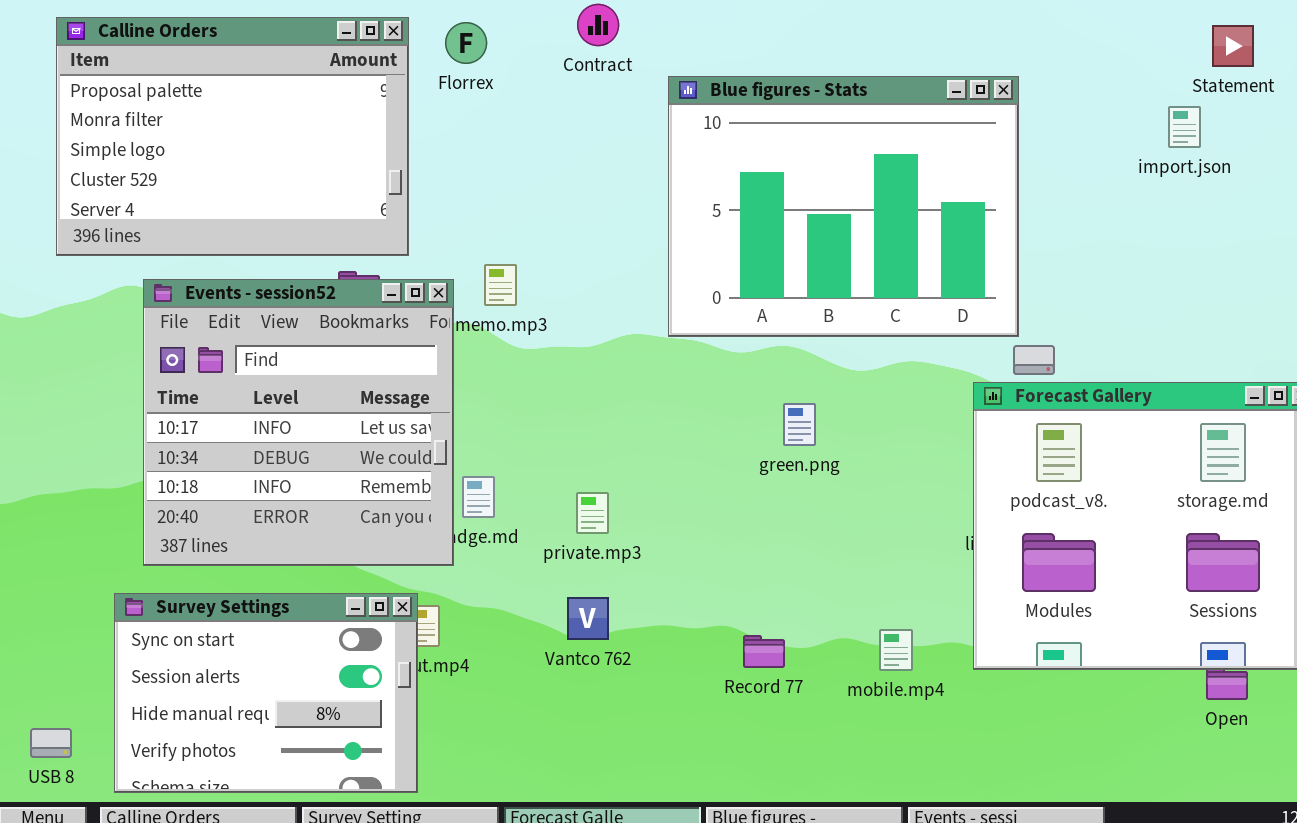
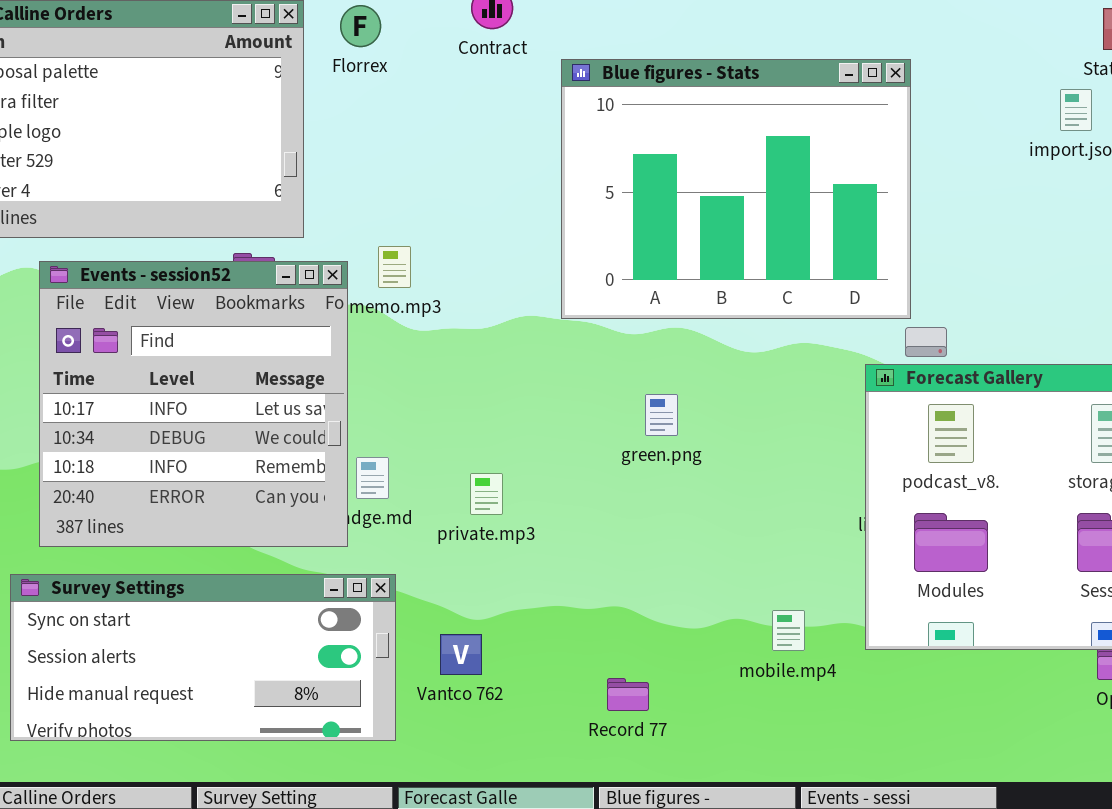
green.png: [783,403,816,446] -> [645,394,678,436], moved
Survey Settings: [114,593,418,793] -> [10,574,396,741], resized
Vantco 762: [567,597,609,640] -> [440,634,482,675], moved
Record 77: [743,635,785,668] -> [607,678,649,711], moved

